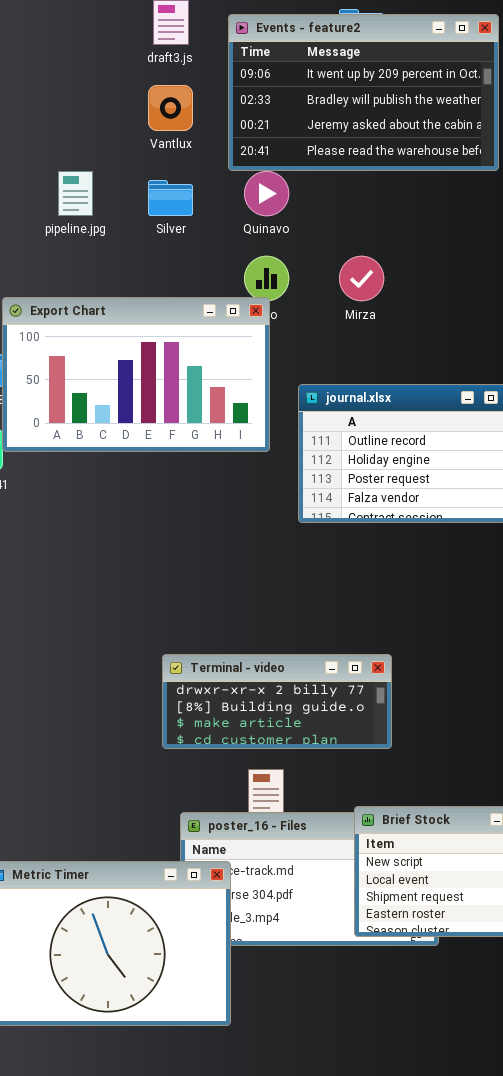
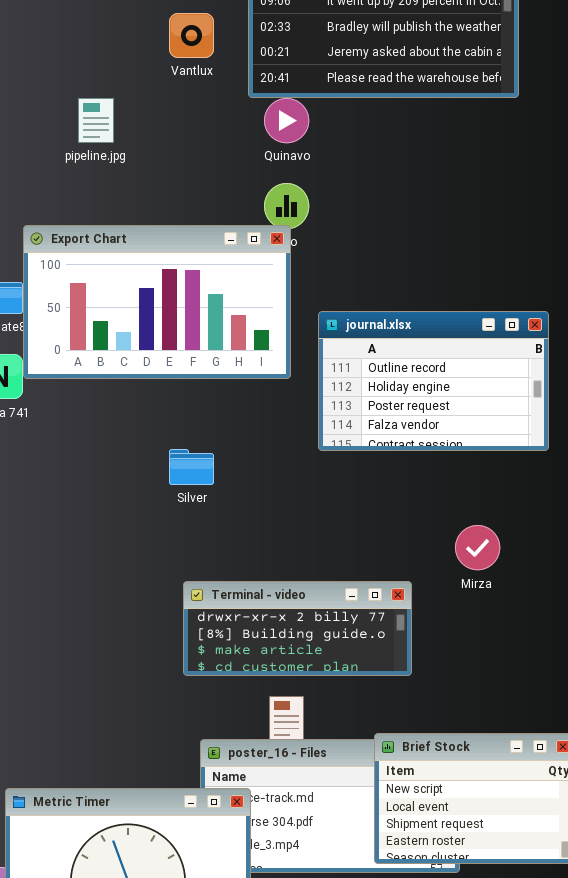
Silver: [148,180,193,216] -> [169,449,214,485], moved
Mirza: [339,256,384,301] -> [455,525,500,570], moved

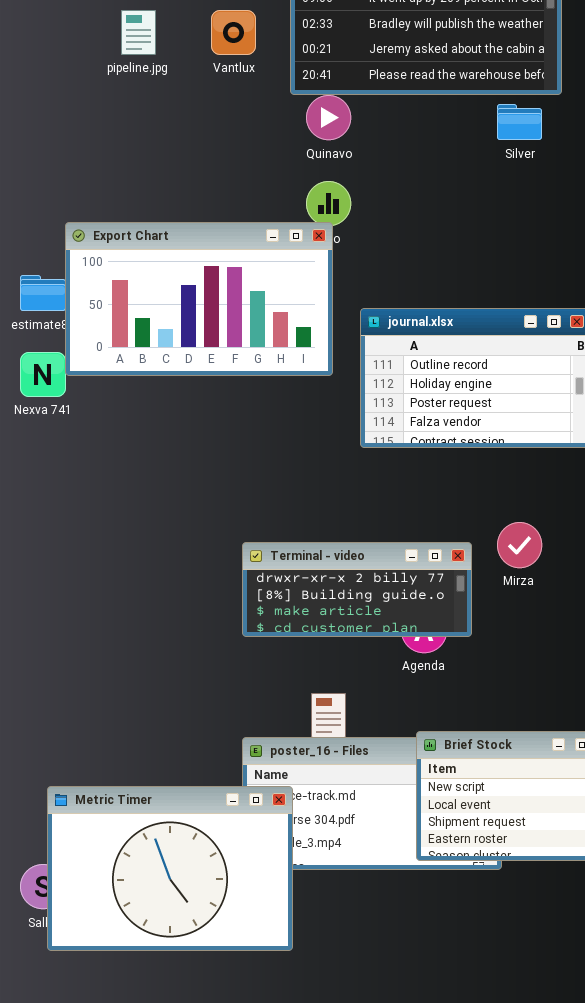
pipeline.jpg: [78,98,114,143] -> [121,10,156,55], moved
Silver: [169,449,214,485] -> [497,104,542,140], moved
Terminal - video: [183,581,412,676] -> [242,542,472,637], moved

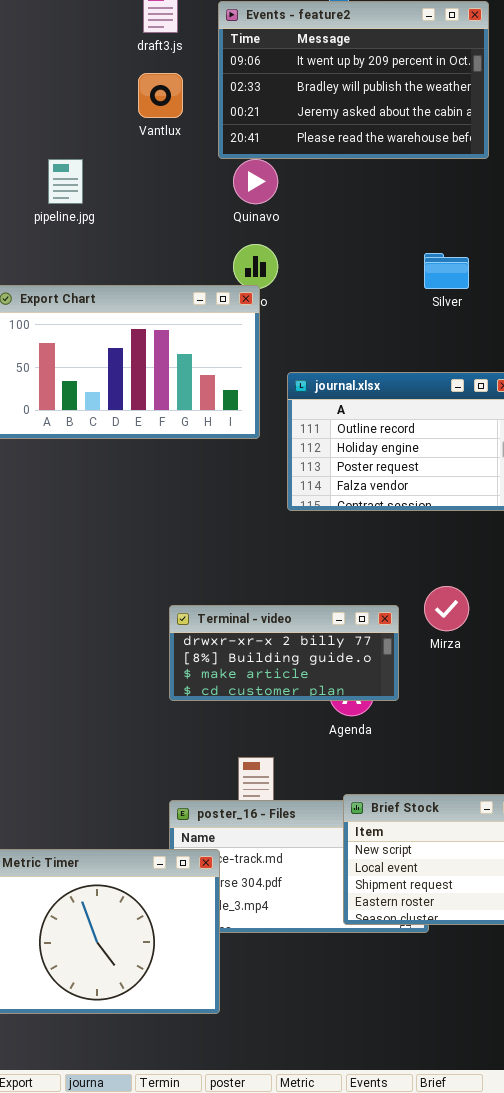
pipeline.jpg: [121,10,156,55] -> [48,159,83,204], moved
Silver: [497,104,542,140] -> [424,253,469,289], moved

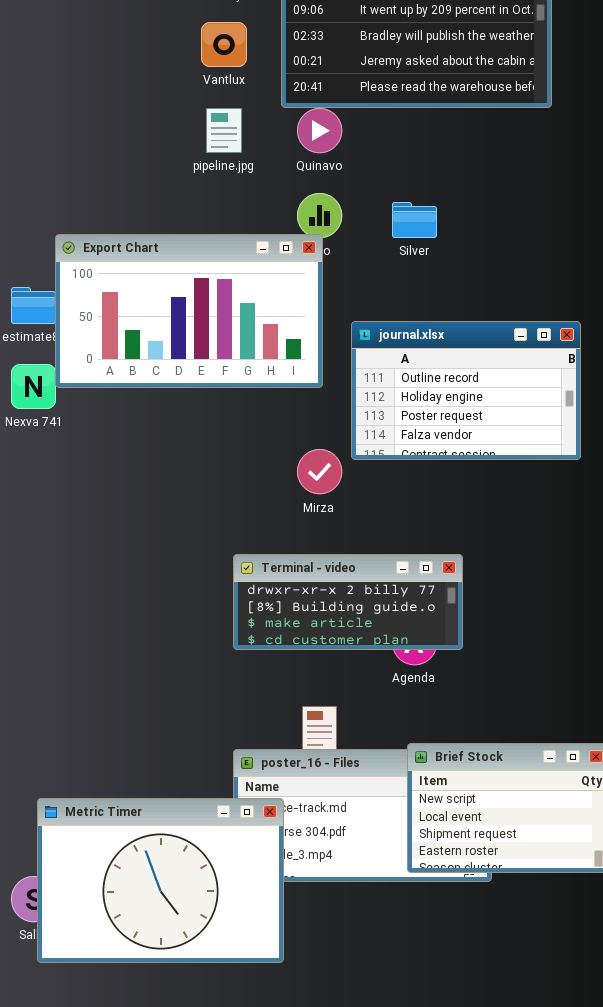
pipeline.jpg: [48,159,83,204] -> [206,108,242,153], moved
Silver: [424,253,469,289] -> [392,202,437,238], moved
Mirza: [424,586,469,631] -> [297,449,342,494], moved

